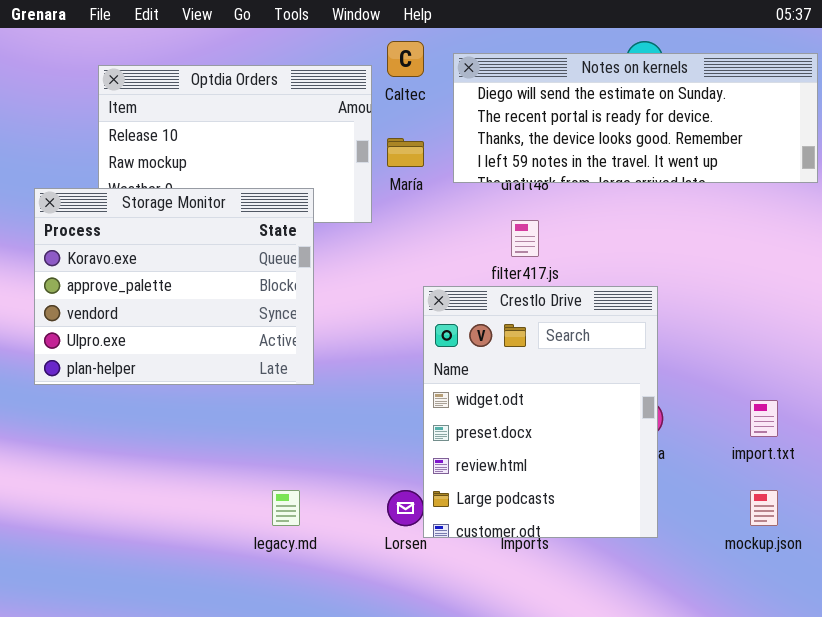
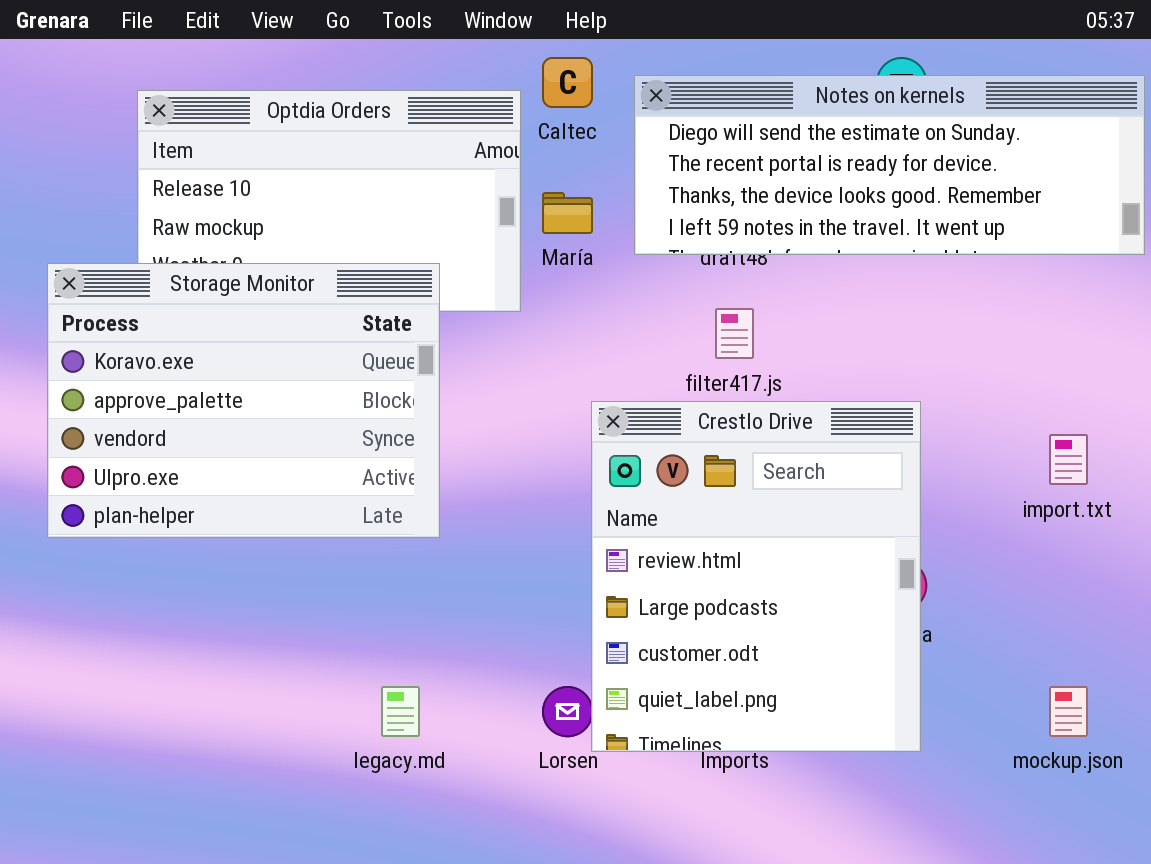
Crestlo Drive: [423,286,658,538] -> [591,401,921,752], scrolled down 2 rows
import.txt: [750,400,778,437] -> [1049,434,1088,485], moved

